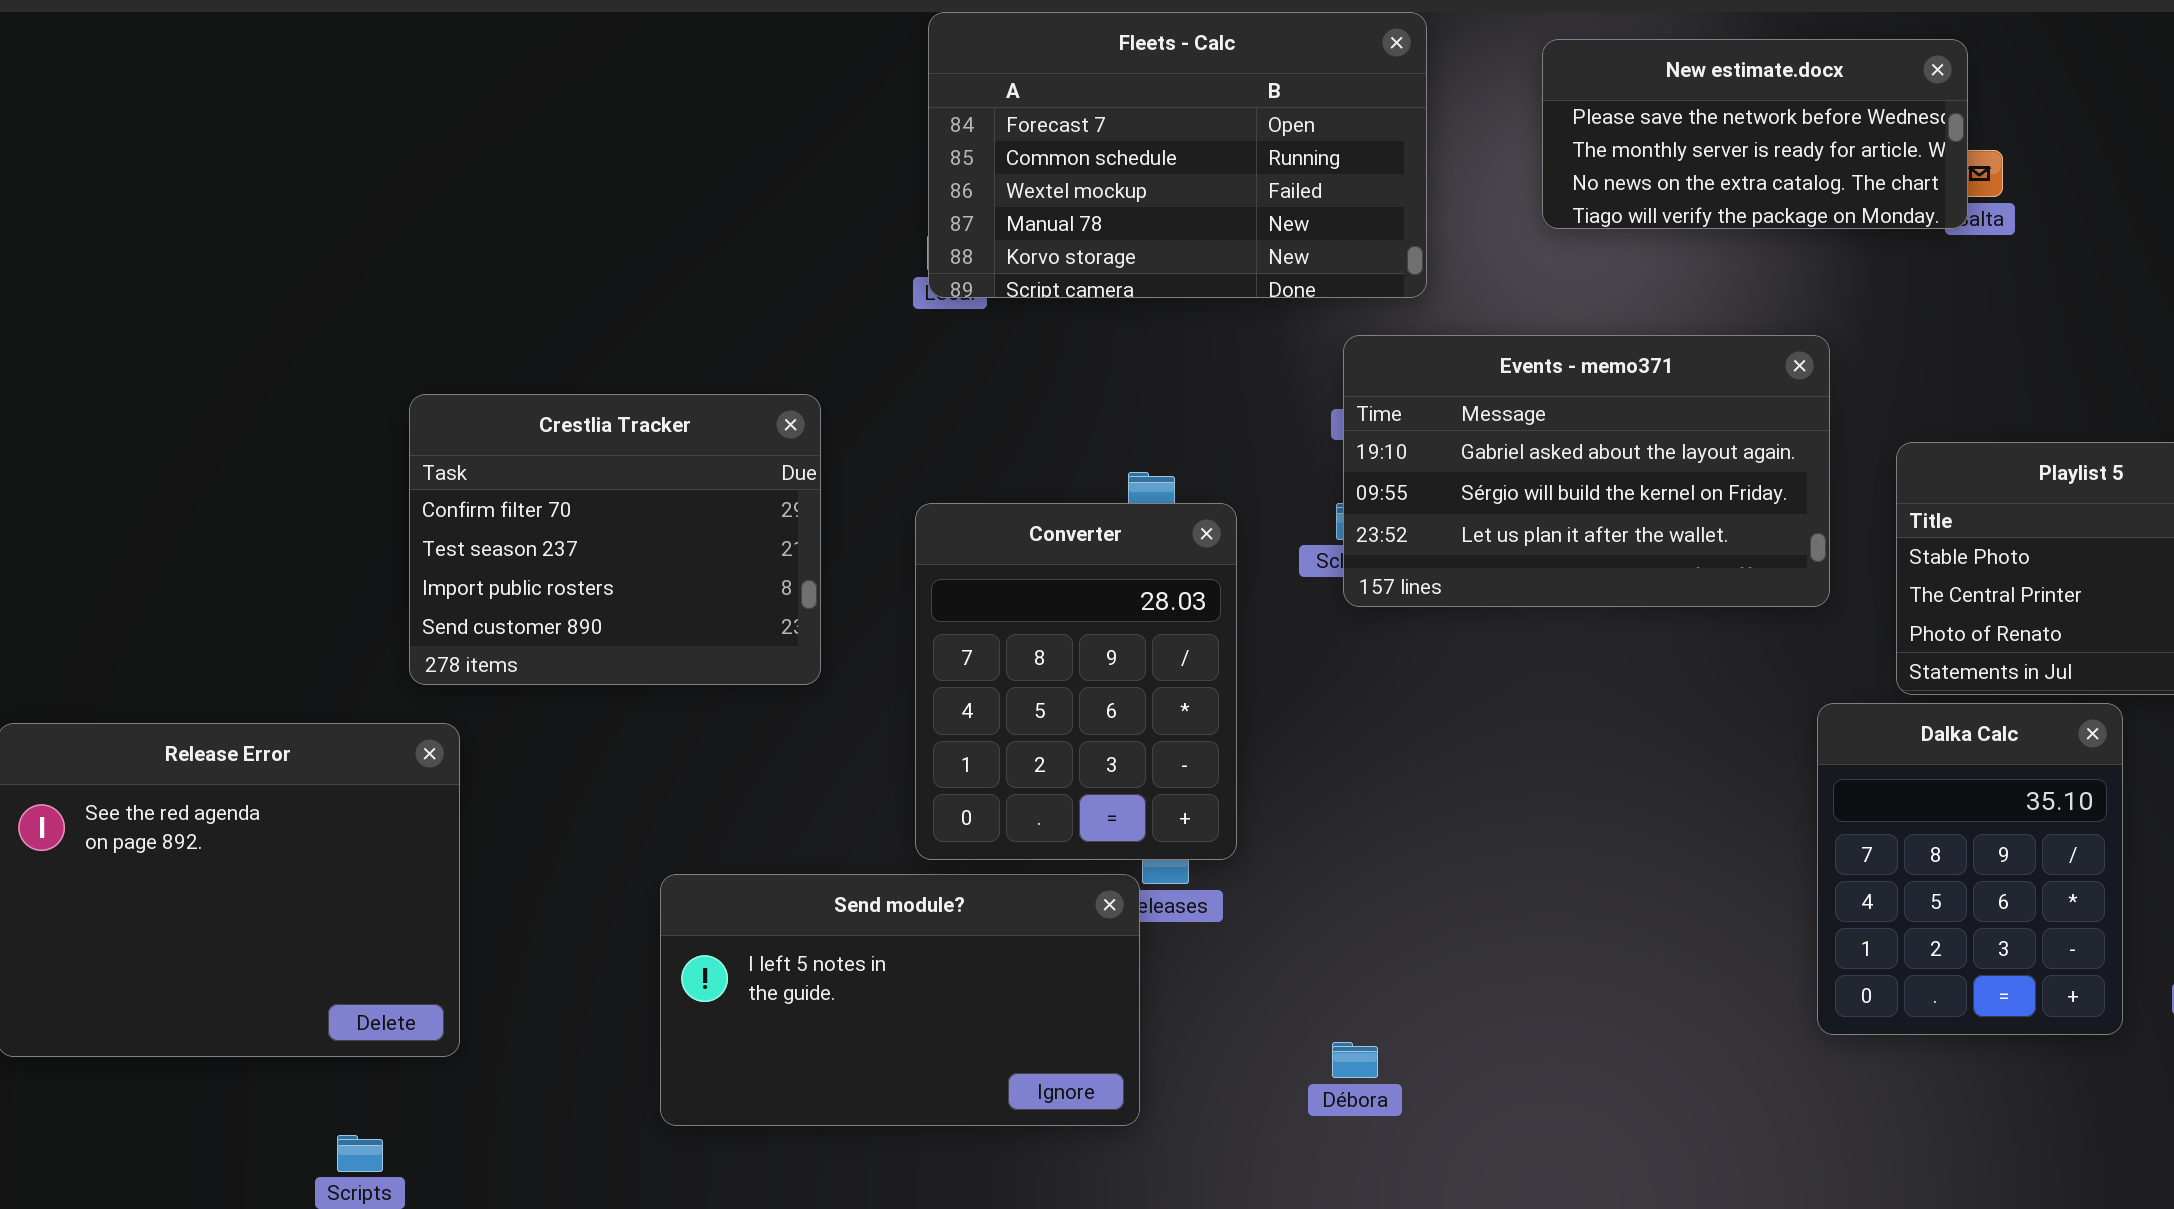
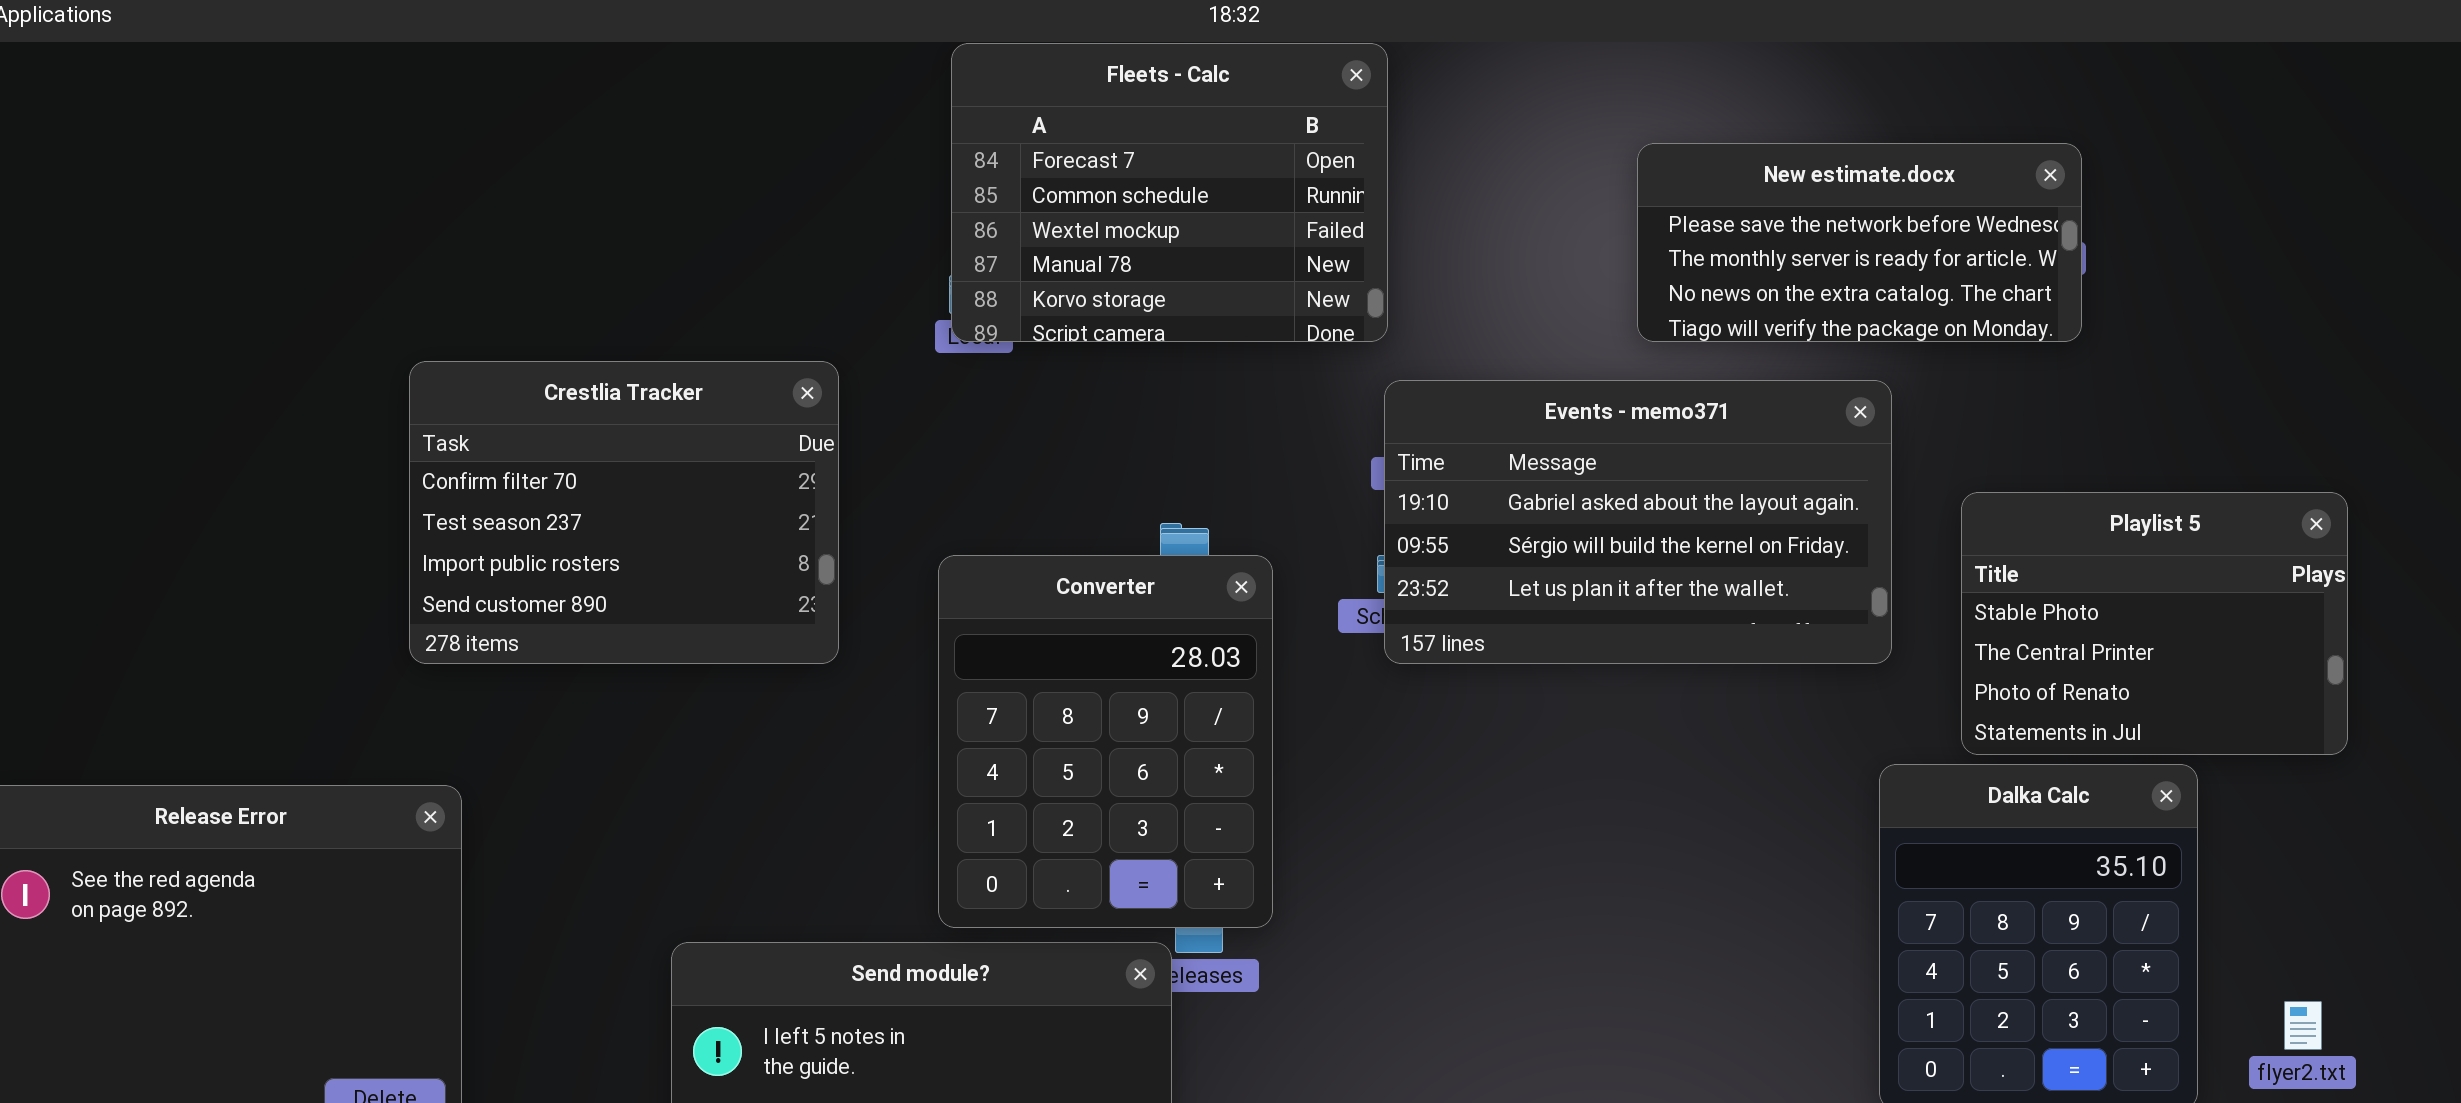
Fleets - Calc: [928,12,1427,298] -> [951,43,1388,342], resized
New estimate.docx: [1542,39,1968,229] -> [1637,143,2082,342], moved
Crestlia Tracker: [409,394,821,685] -> [409,361,839,664], moved

